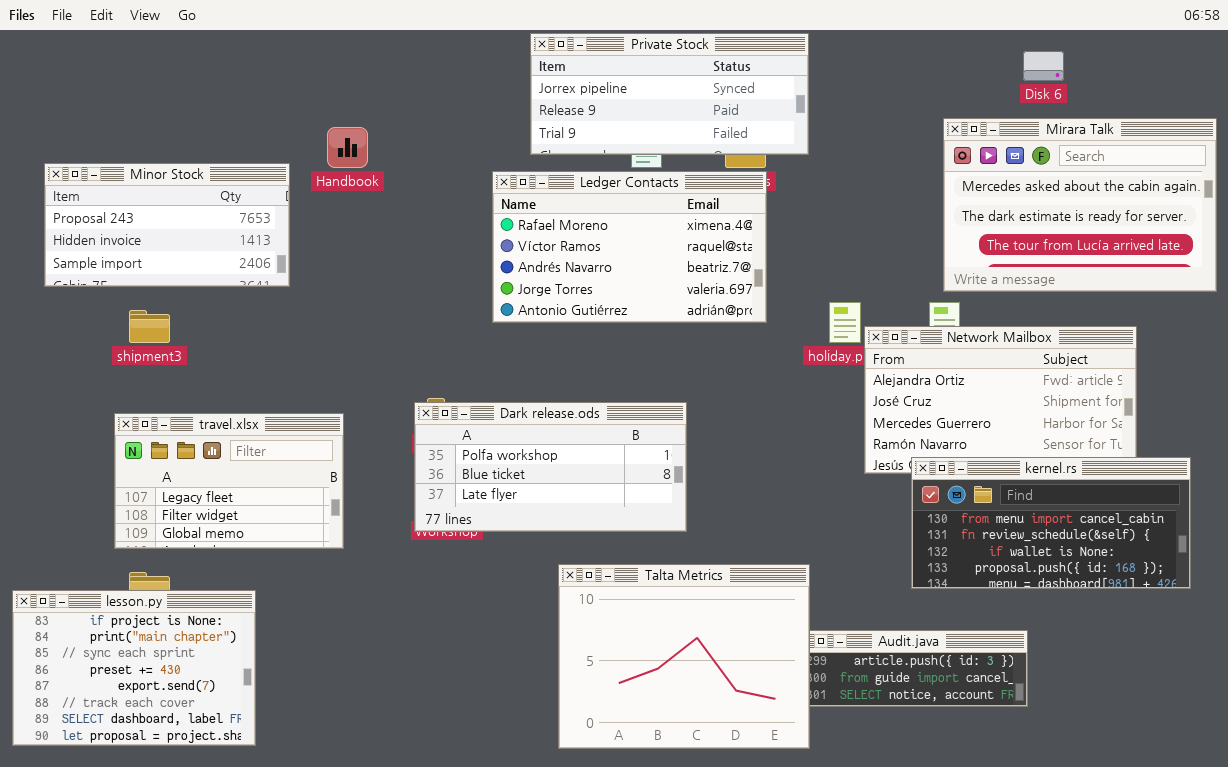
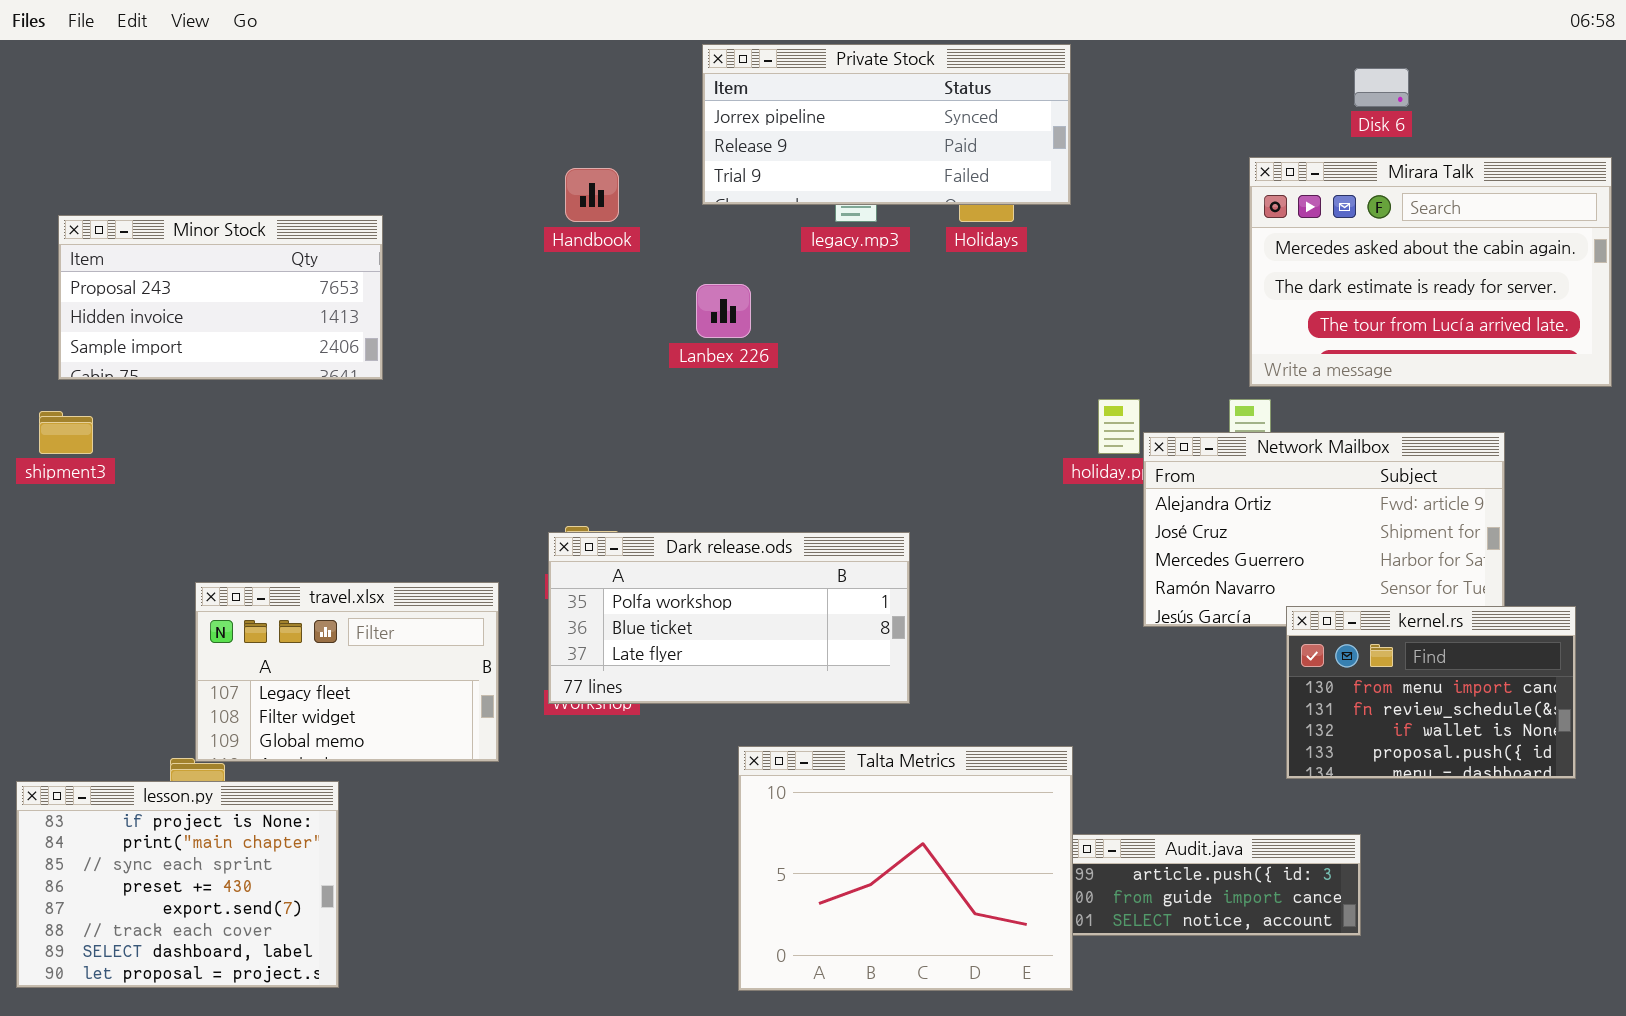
Handbook: [327,127,368,168] -> [565,168,619,222], moved
Ledger Contacts: [492,171,767,323] -> none, closed
shipment3: [129,310,170,343] -> [39,411,93,454], moved
travel.xlsx: [114,413,344,549] -> [195,582,499,762], moved
kernel.rs: [911,457,1191,589] -> [1286,606,1576,779], resized

